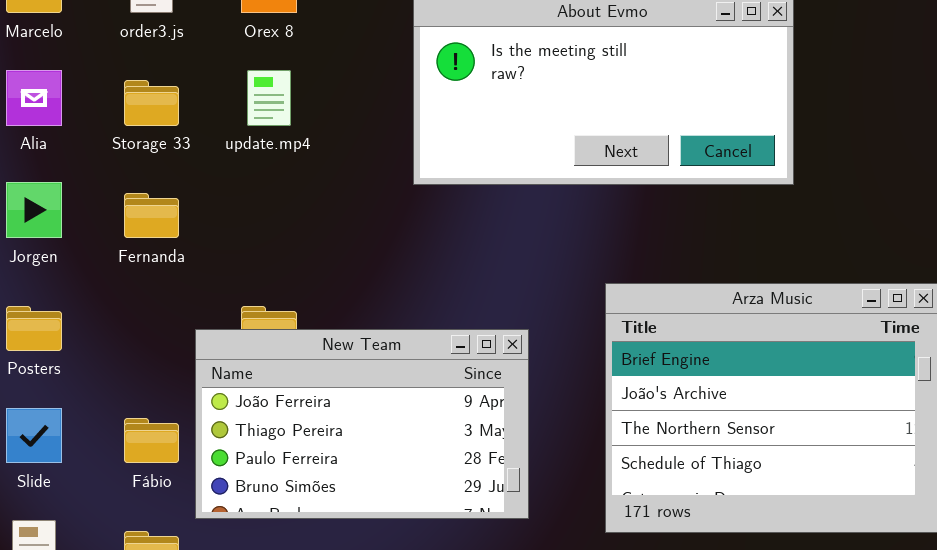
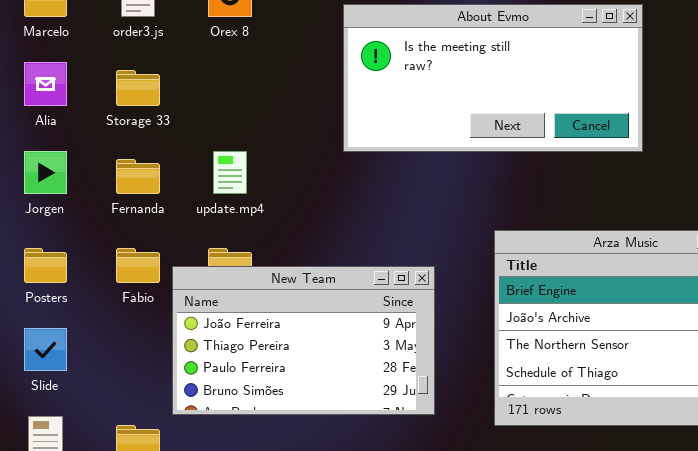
update.mp4: [247,70,291,126] -> [213,151,247,194], moved
Fábio: [124,418,179,463] -> [116,248,160,283], moved

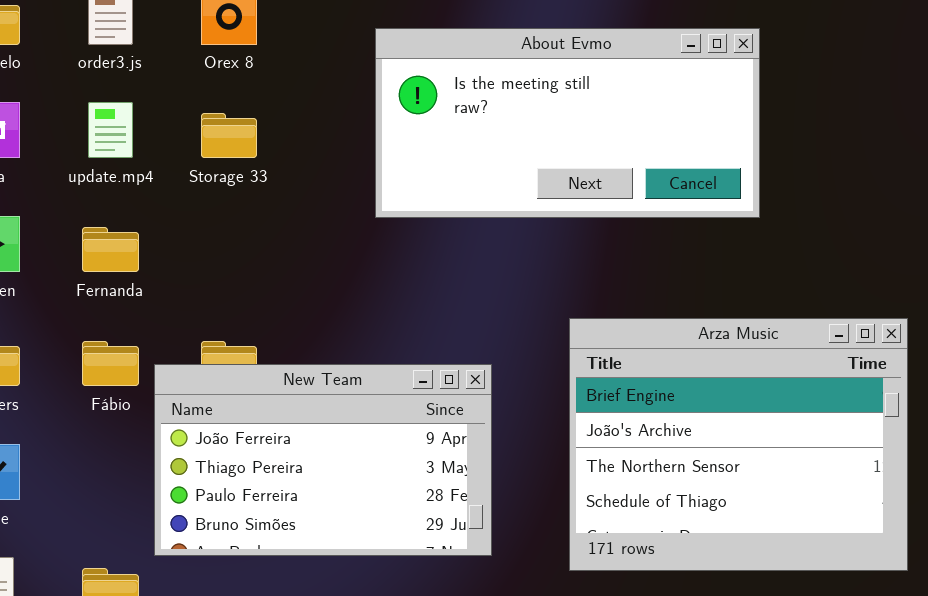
Storage 33: [116,70,160,106] -> [201,113,257,158], moved
update.mp4: [213,151,247,194] -> [88,102,133,158], moved

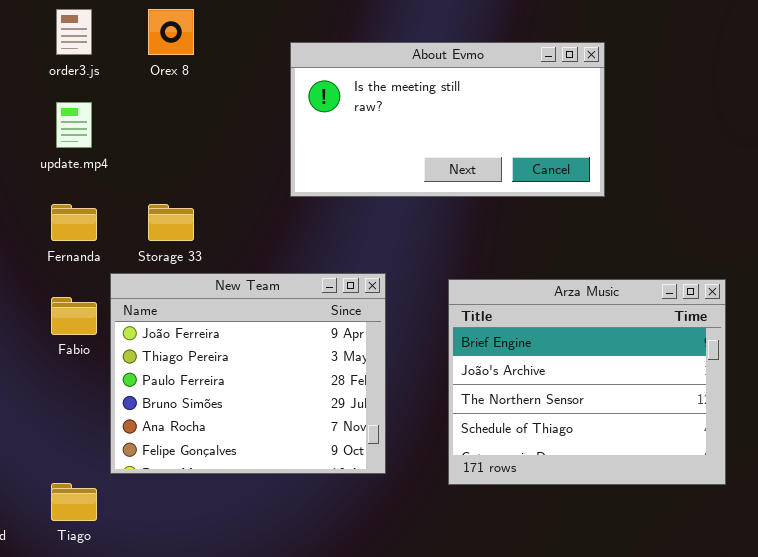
Storage 33: [201,113,257,158] -> [148,204,194,241], moved
New Team: [154,364,492,556] -> [110,273,386,474], resized

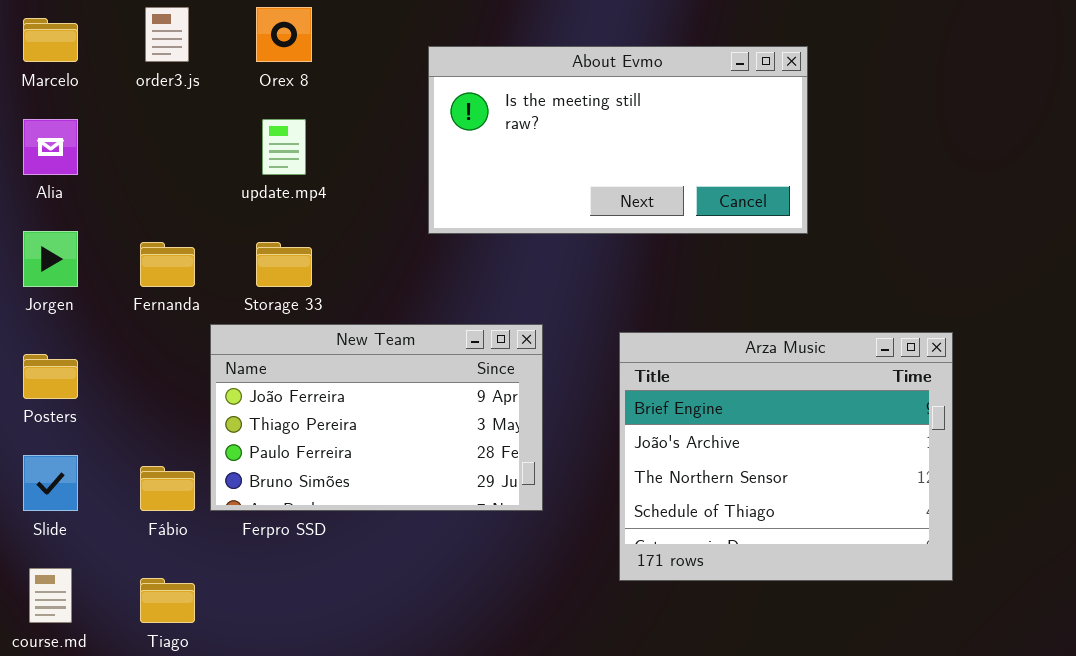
update.mp4: [56,102,92,148] -> [262,119,306,175], moved
New Team: [110,273,386,474] -> [210,324,543,511], resized
Fábio: [51,297,97,335] -> [140,466,195,511], moved

